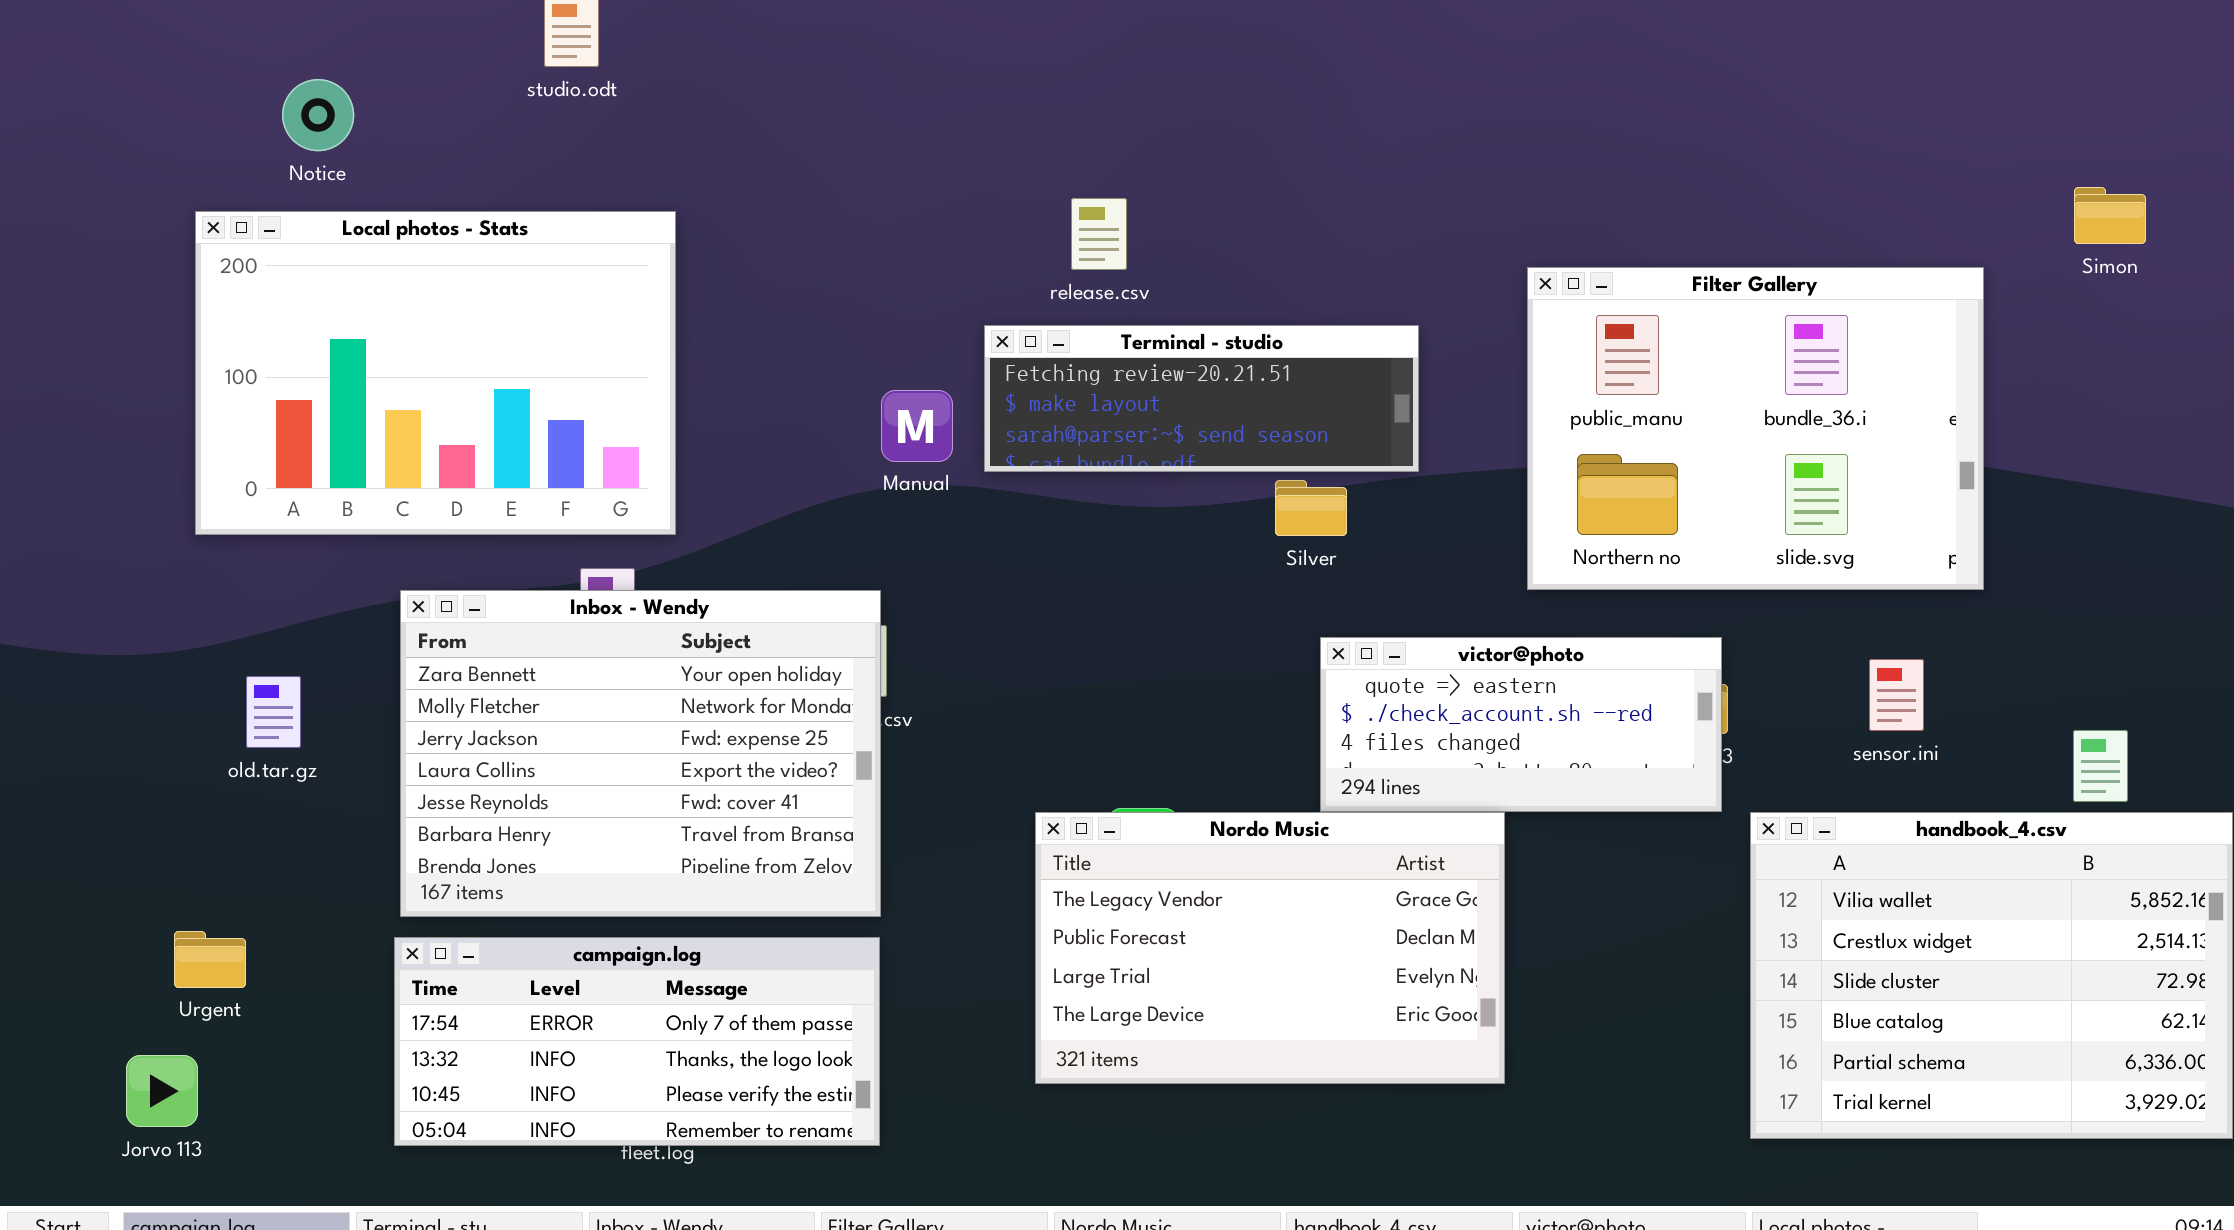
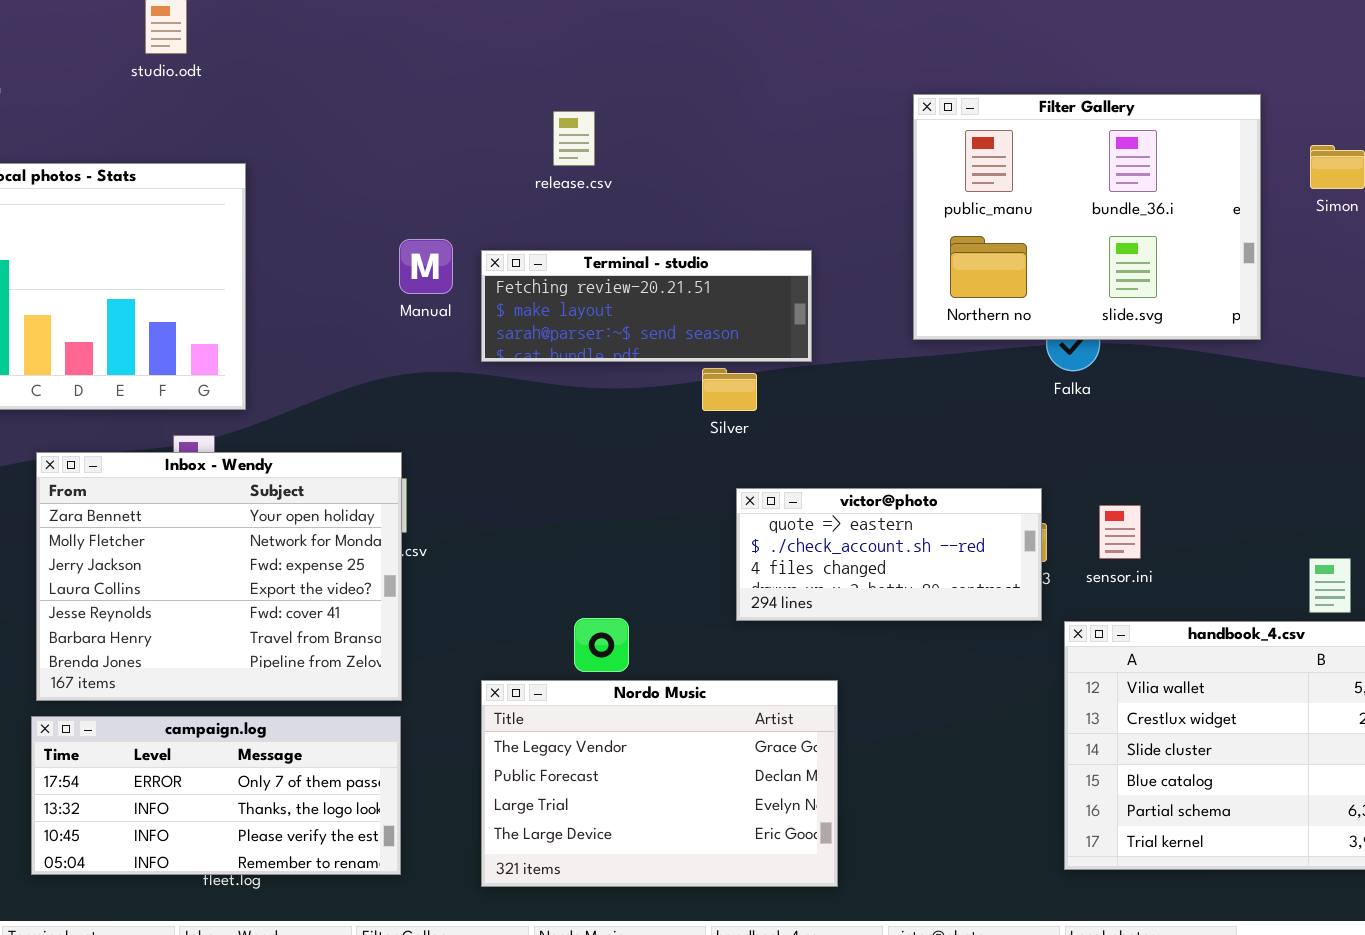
release.csv: [1071,198,1127,270] -> [553,111,595,166], moved
Filter Gallery: [1527,267,1984,590] -> [913,94,1261,340], moved
Manual: [881,390,953,462] -> [399,239,453,294], moved
sensor.ini: [1869,659,1924,731] -> [1099,505,1141,559], moved
Nordo Music: [1035,812,1505,1084] -> [481,680,838,887], moved

